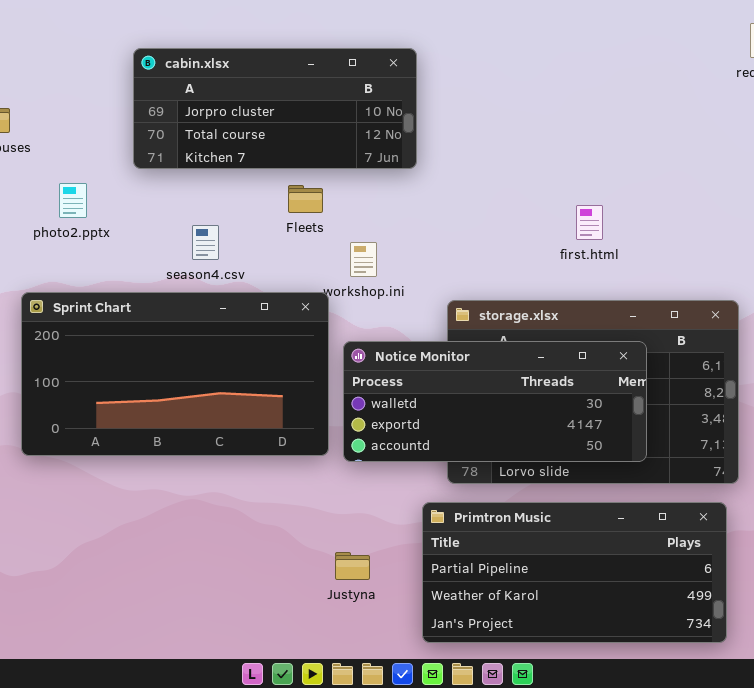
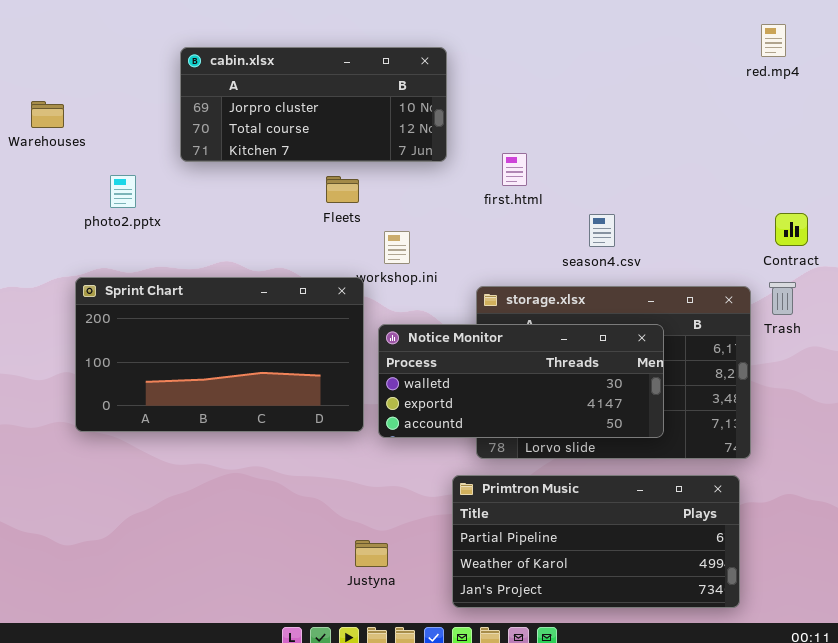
first.html: [576,205,603,240] -> [502,153,527,186], moved
season4.csv: [192,225,219,260] -> [589,214,615,247], moved
Justyna: [335,552,370,580] -> [355,540,388,567], moved

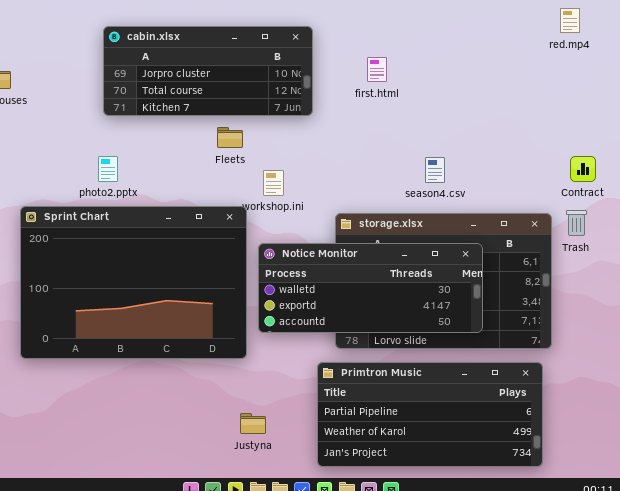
first.html: [502,153,527,186] -> [367,57,387,82], moved
photo2.pptx: [110,175,136,208] -> [98,156,118,182], moved
Sprint Chart: [75,277,364,432] -> [20,206,247,359], resized

